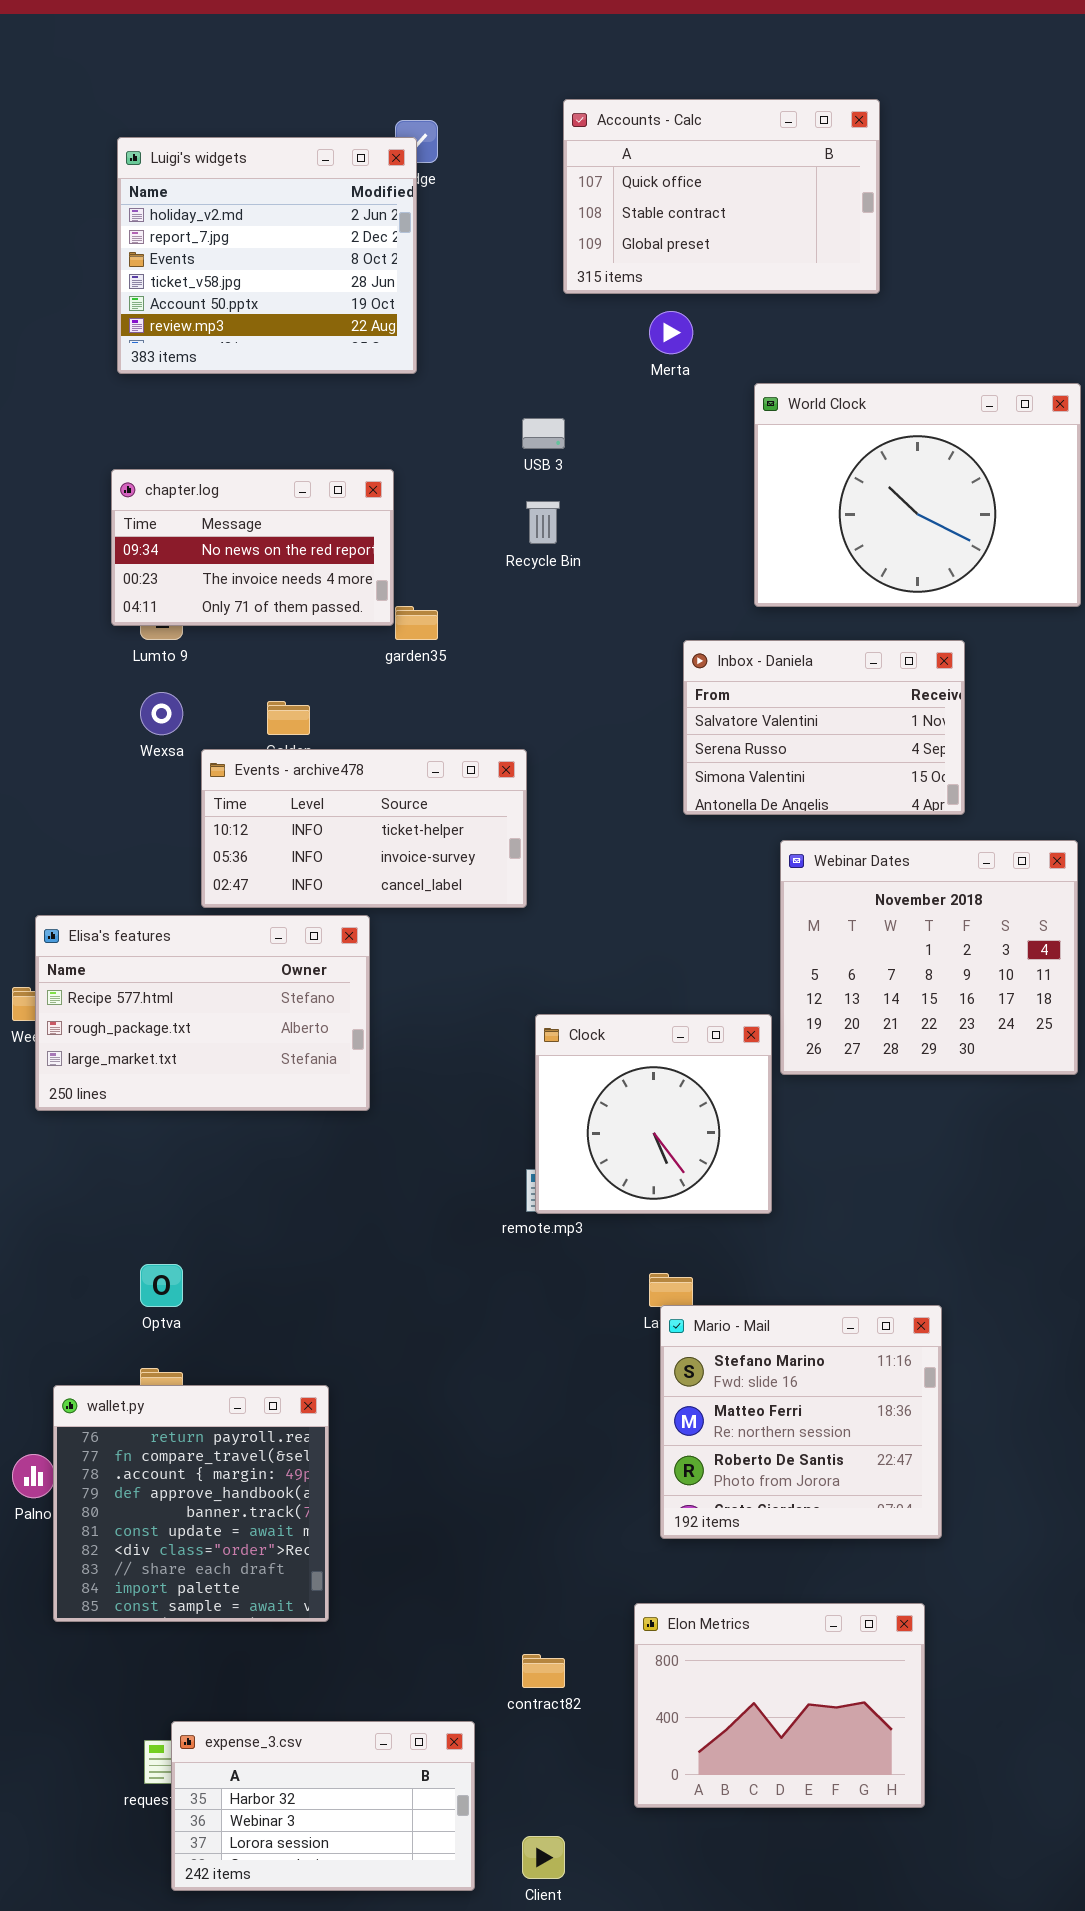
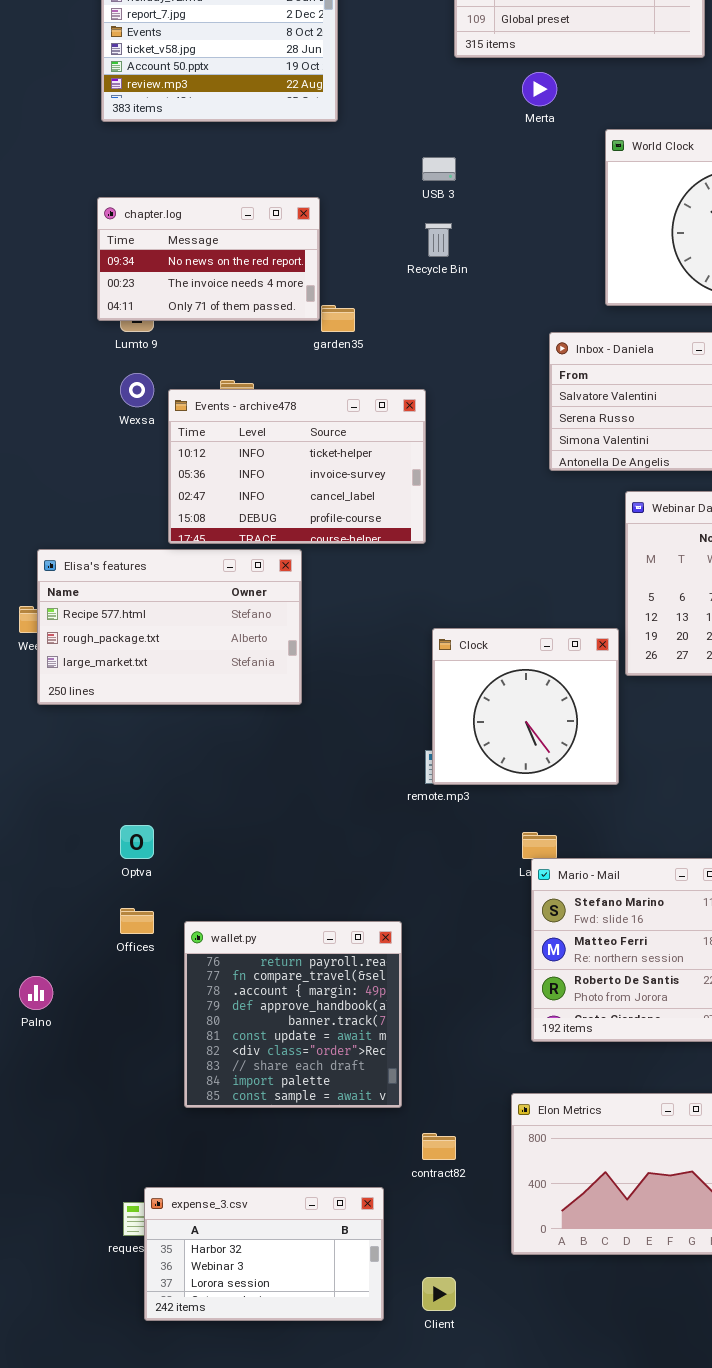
Events - archive478: [201,749,527,908] -> [168,389,426,544], resized
wallet.py: [53,1385,329,1622] -> [184,921,402,1108], moved

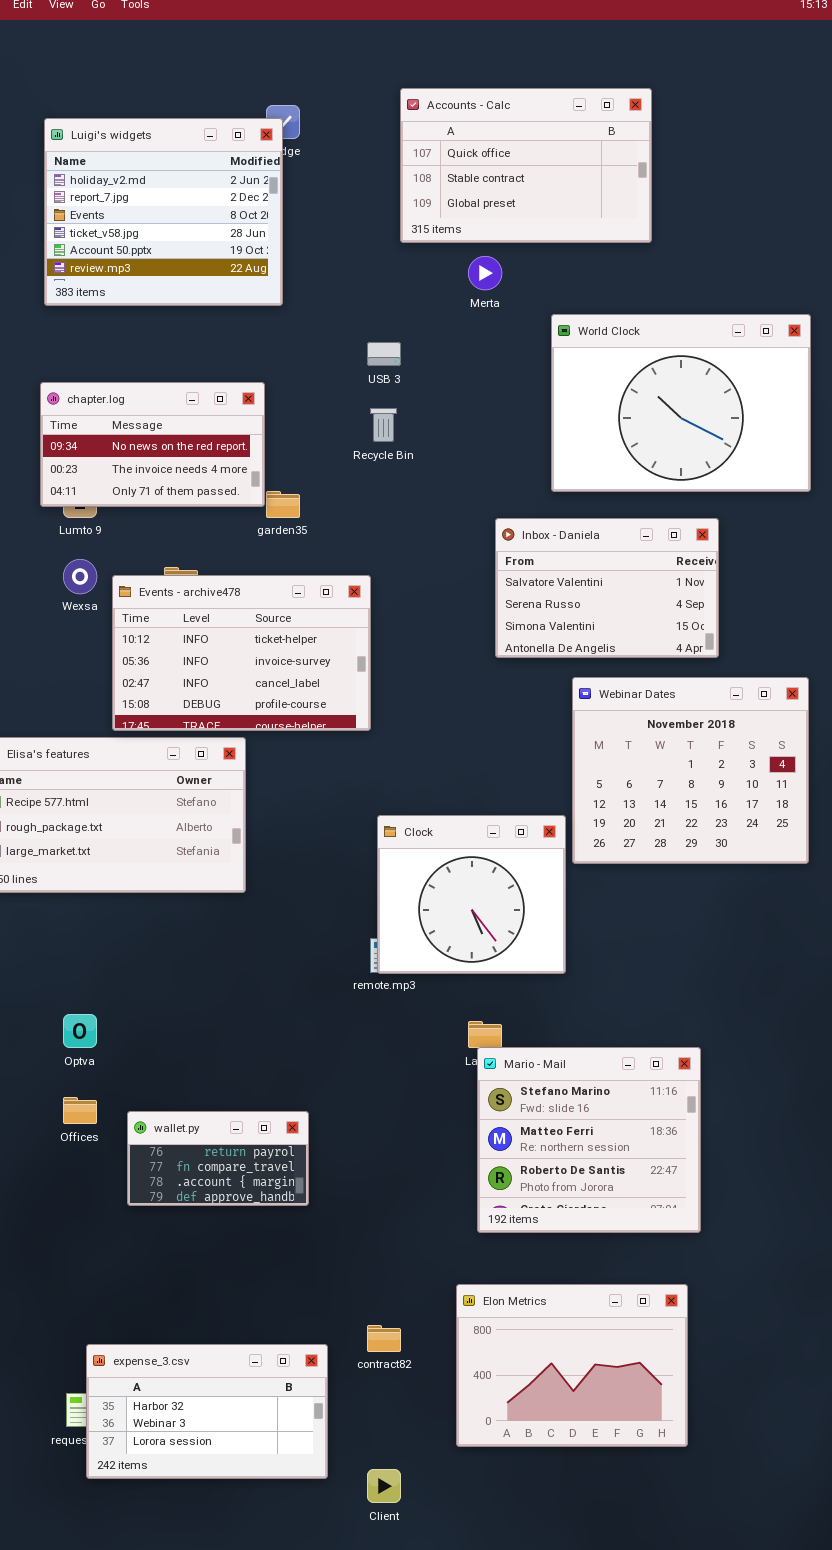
wallet.py: [184,921,402,1108] -> [127,1111,309,1206], resized
expense_3.csv: [144,1187,384,1321] -> [86,1344,328,1479], moved

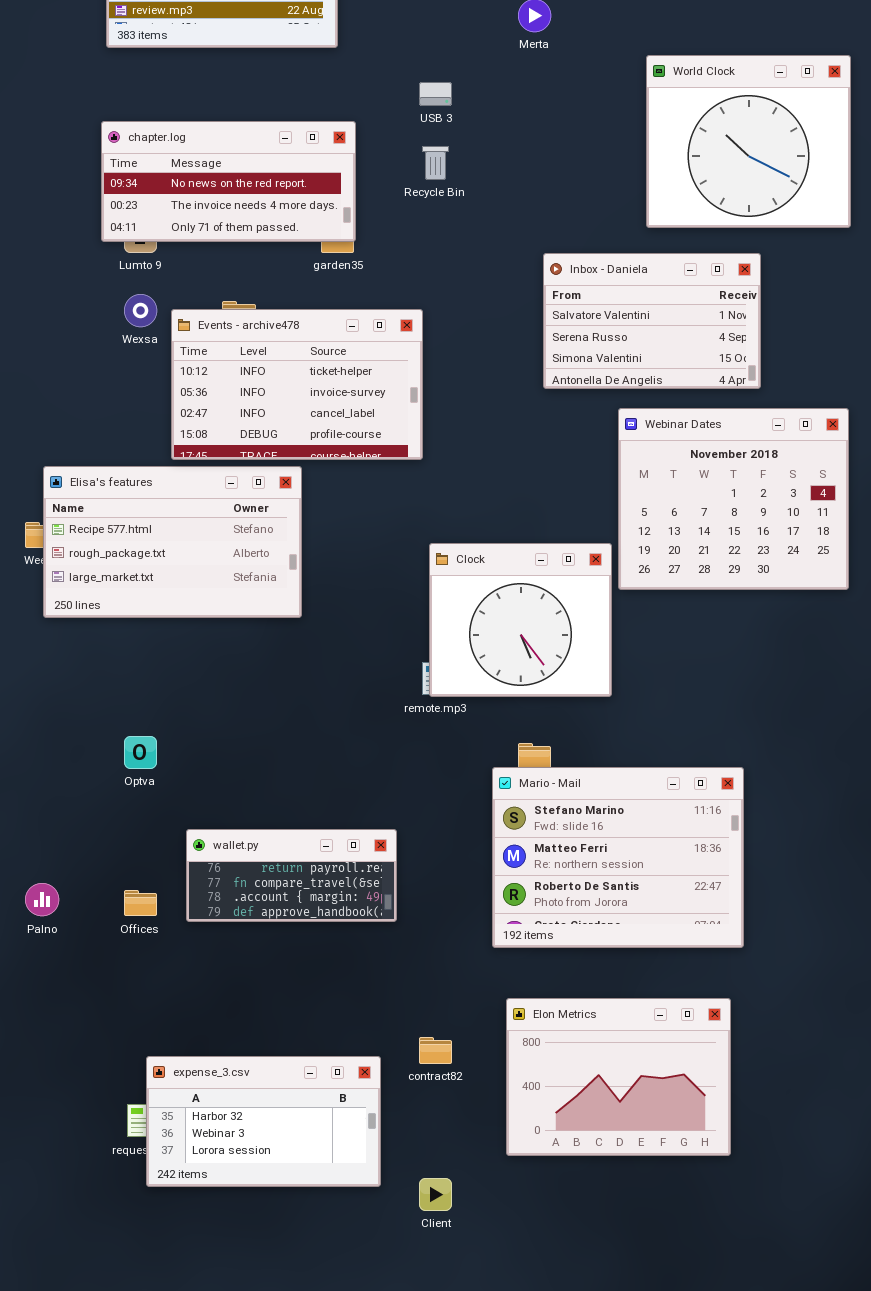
World Clock: [551,314,811,492] -> [646,55,851,228], resized
chapter.log: [40,382,265,507] -> [101,121,356,242], resized
Mario - Mail: [477,1047,701,1233] -> [492,767,744,948], resized
Offices: [63,1097,97,1124] -> [124,890,157,916], moved
wallet.py: [127,1111,309,1206] -> [186,829,397,922], resized

